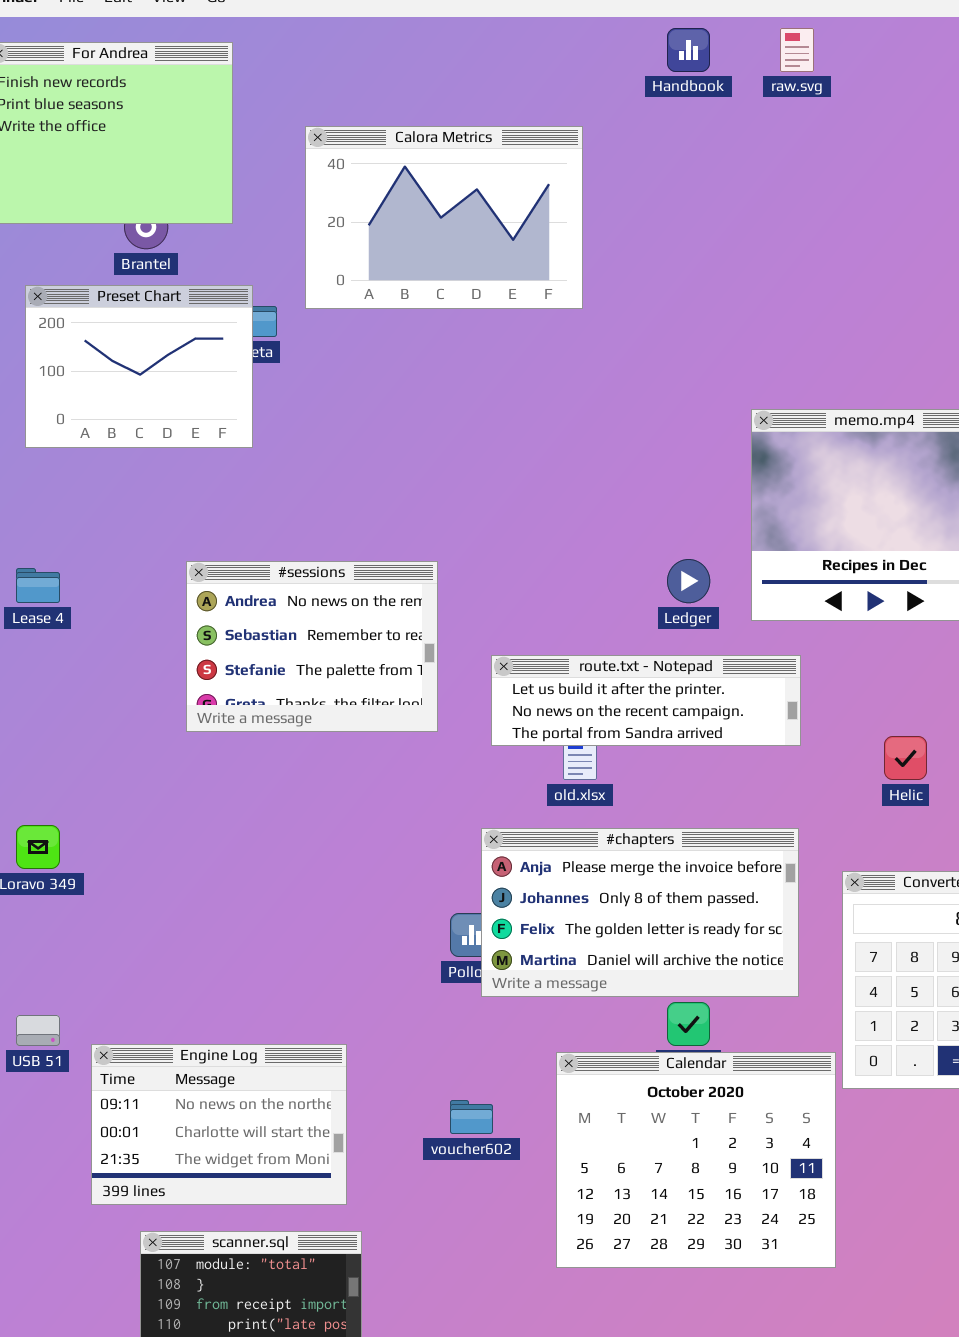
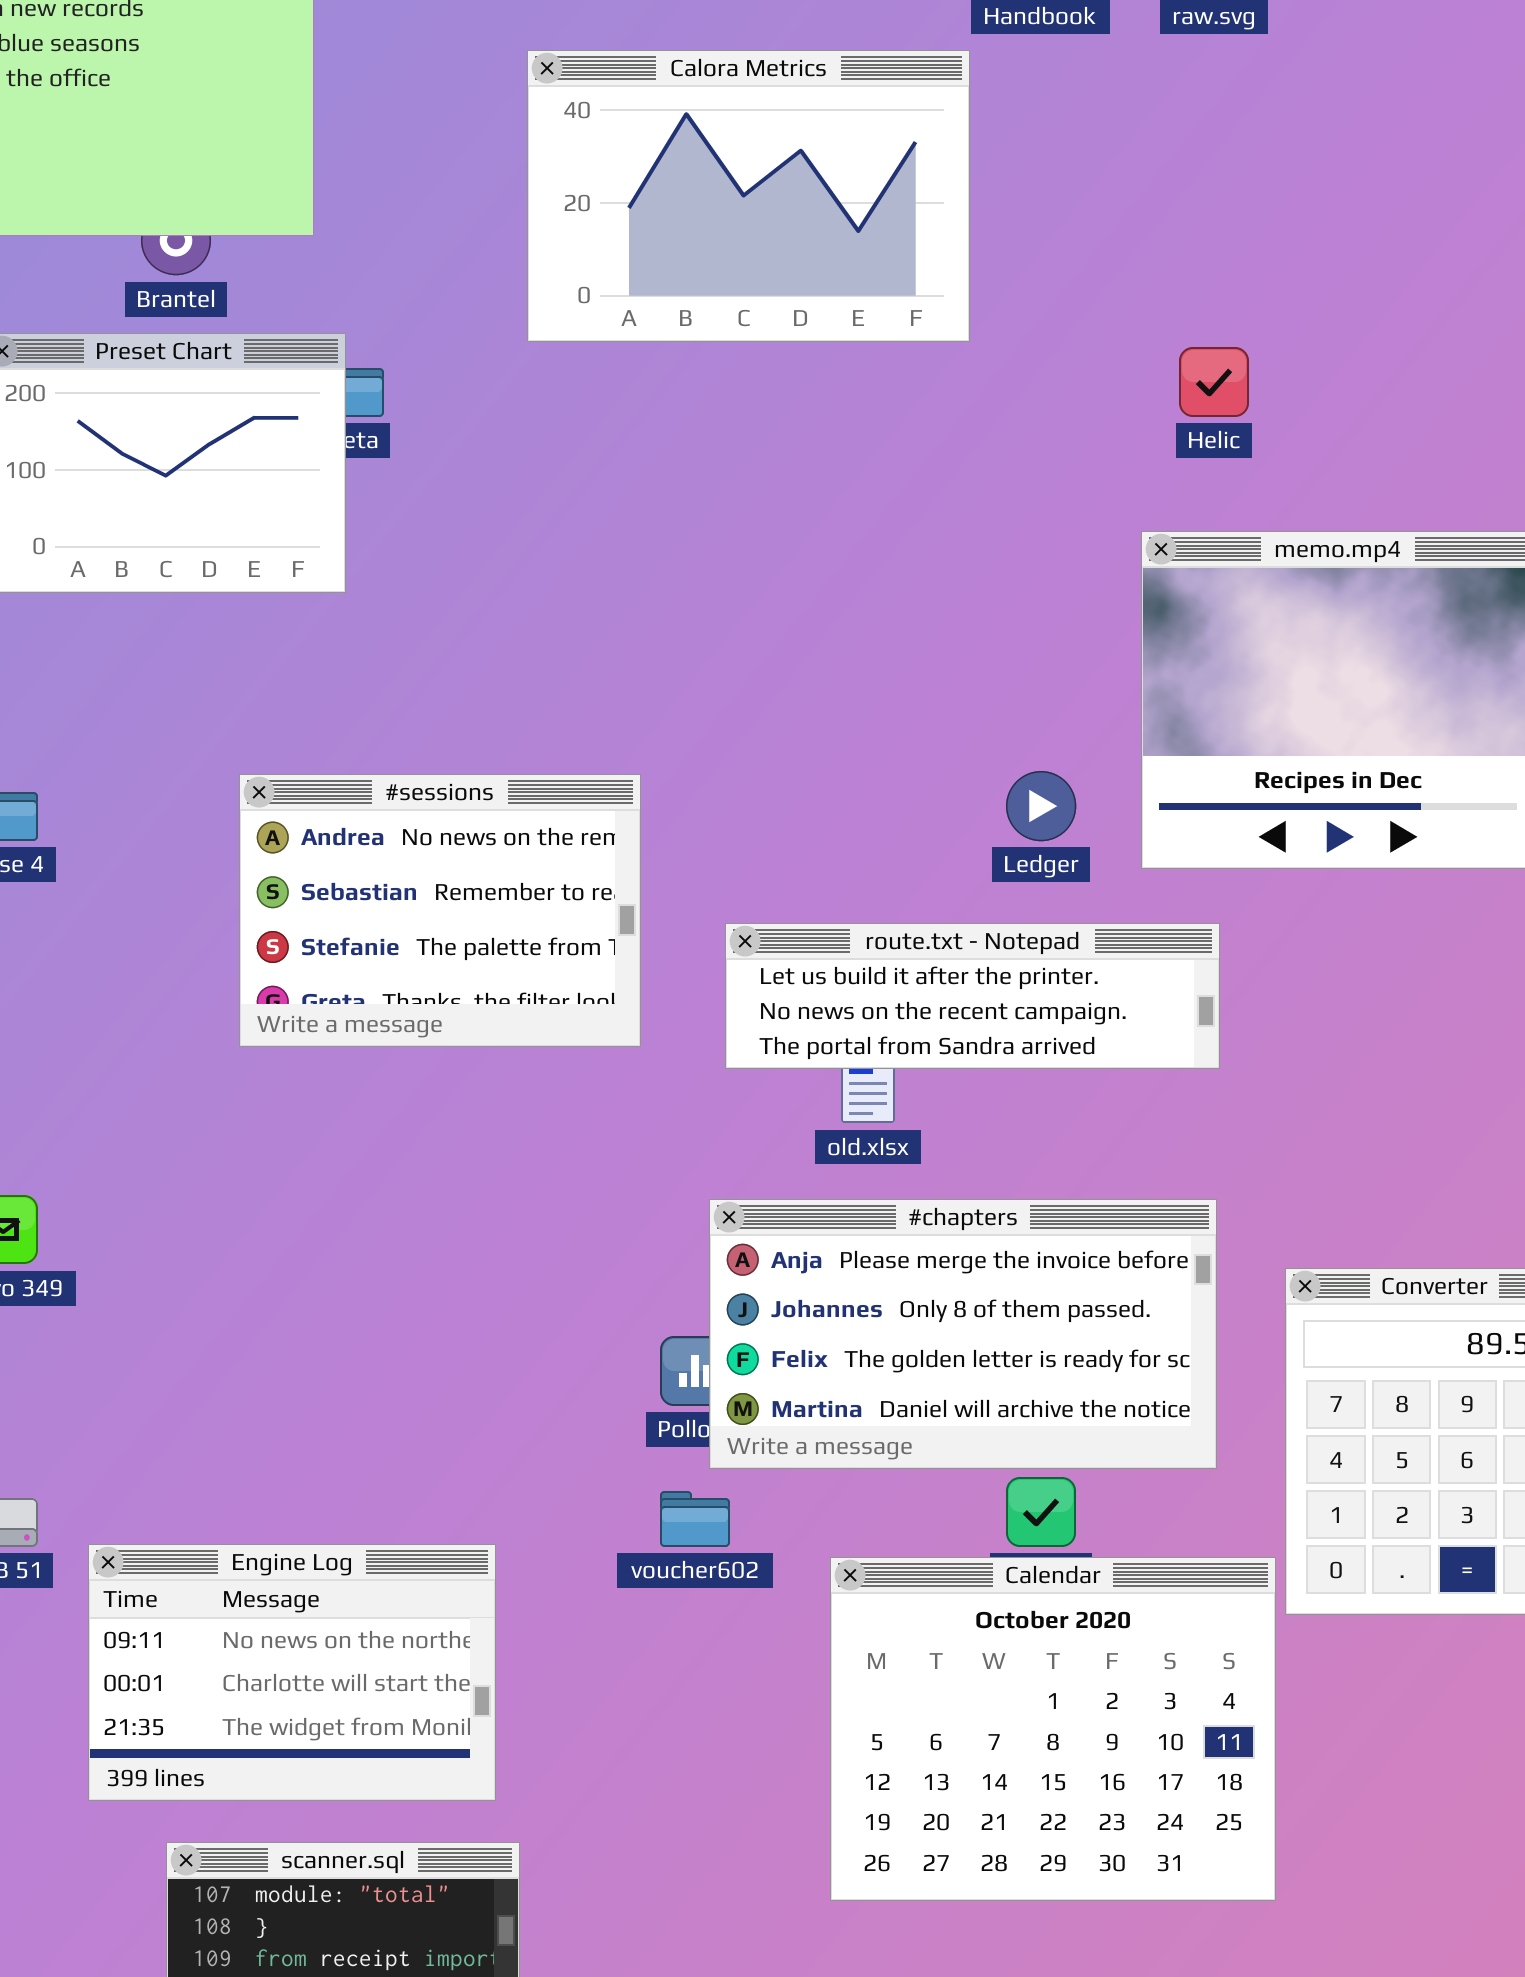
Calora Metrics: [305,126,583,309] -> [527,50,970,342], moved
Helic: [884,736,927,780] -> [1179,347,1249,417], moved
voucher602: [450,1100,493,1134] -> [660,1491,730,1547], moved

